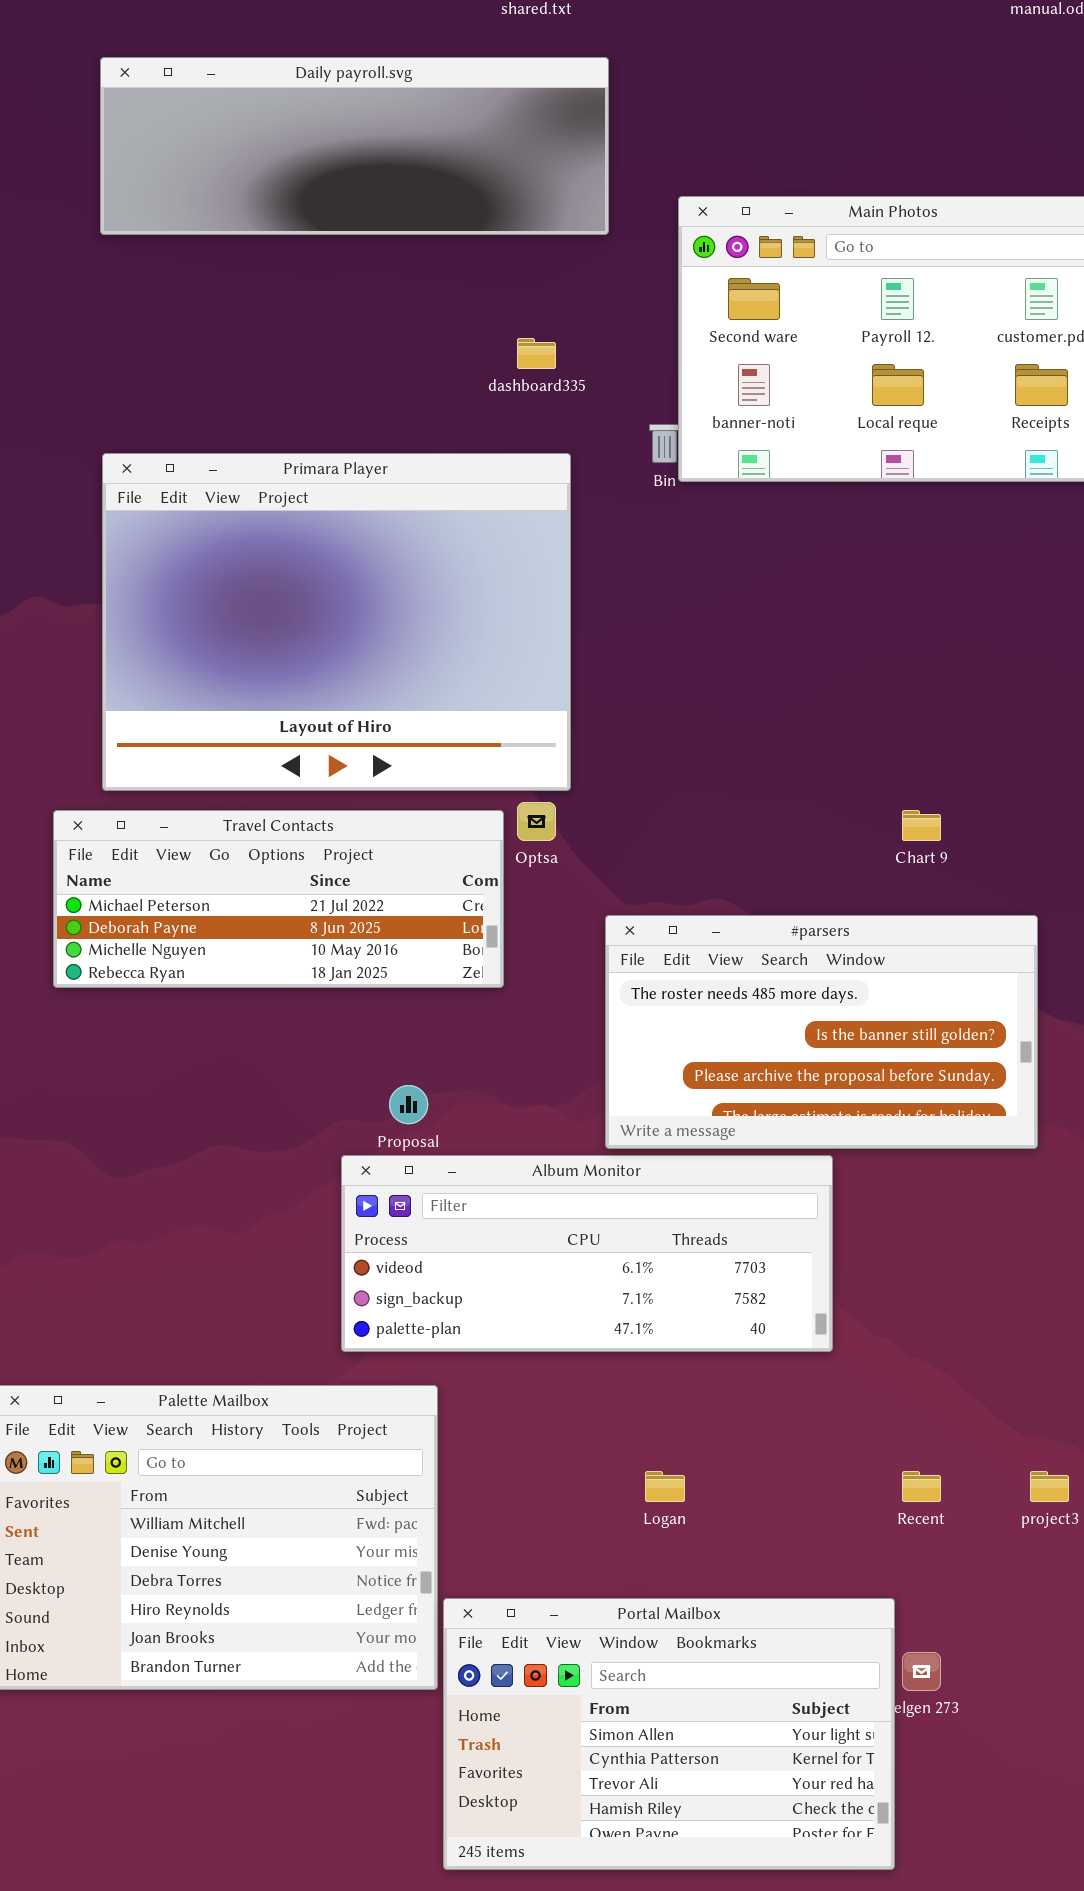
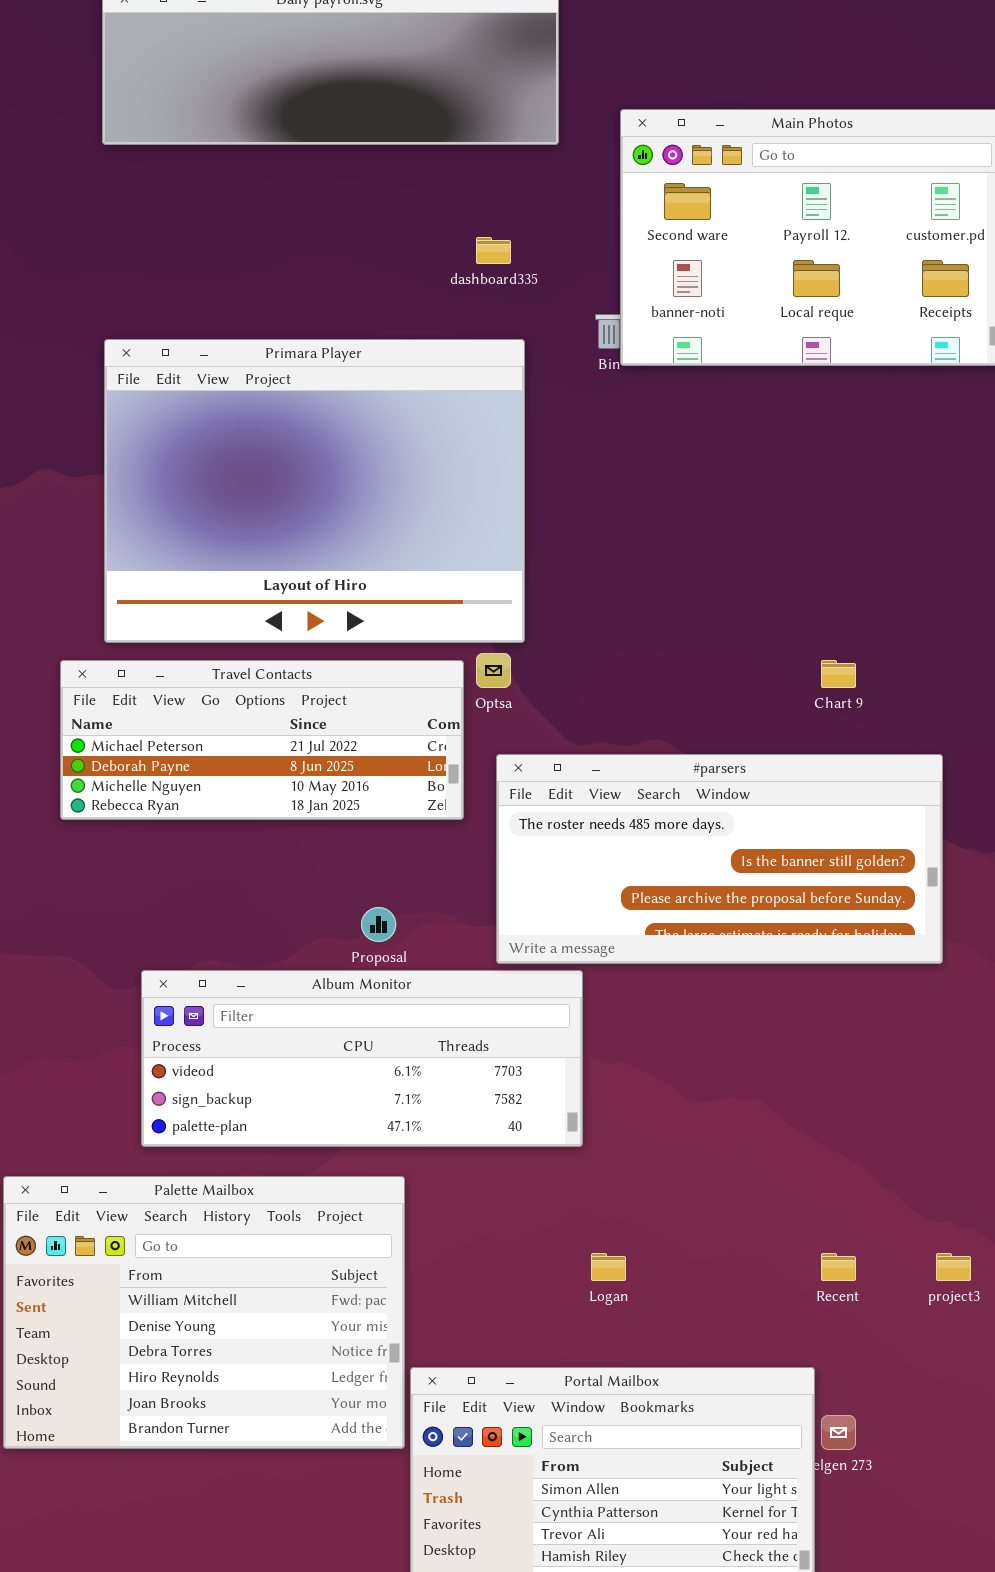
#parsers: [605,915,1038,1149] -> [496,754,943,964], resized
Album Monitor: [341,1155,833,1352] -> [141,970,583,1147], moved

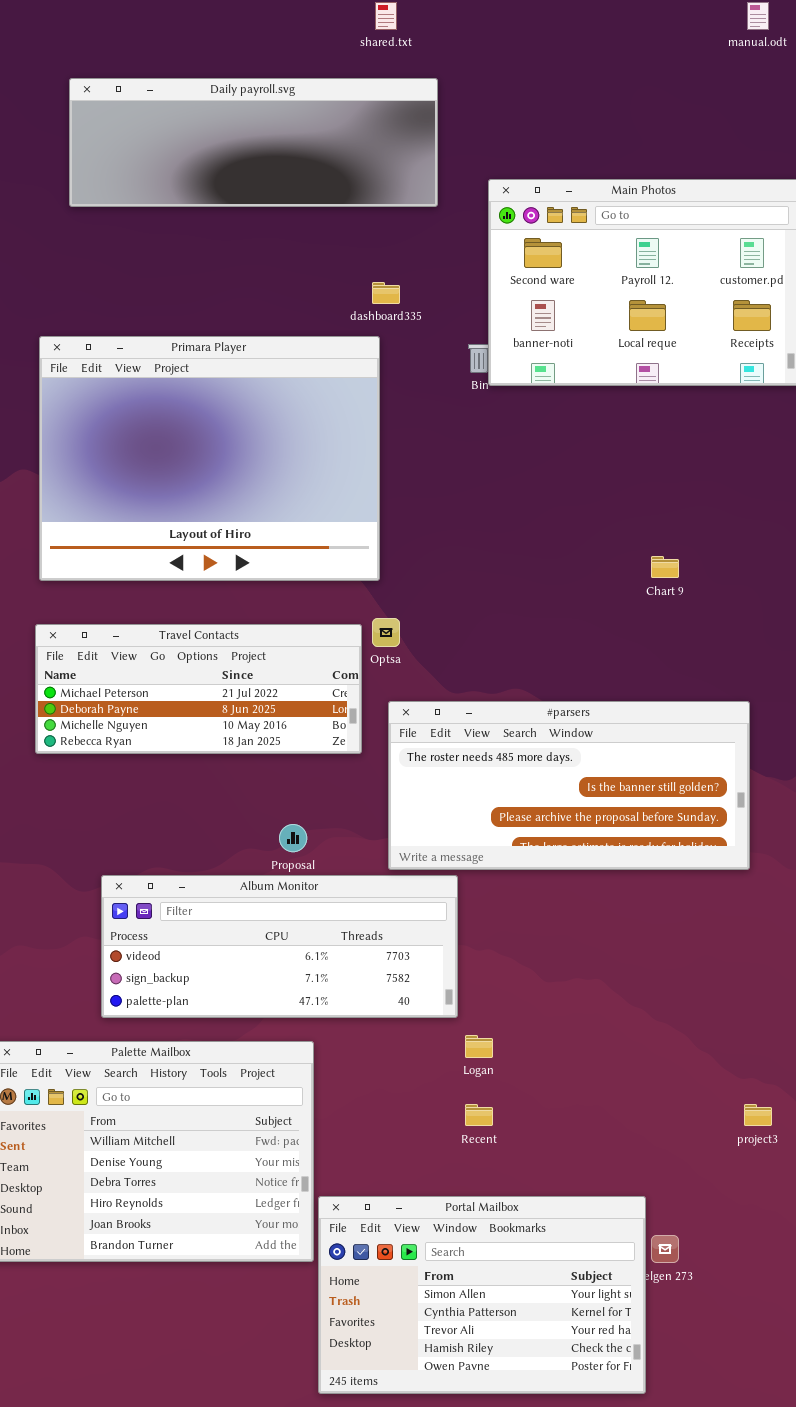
Primara Player: [104,339,525,643] -> [39,336,380,581], moved
Chart 9: [821,660,856,688] -> [651,556,679,578], moved
Logan: [591,1253,626,1281] -> [465,1035,493,1058], moved
Recent: [821,1253,856,1281] -> [465,1104,493,1126], moved

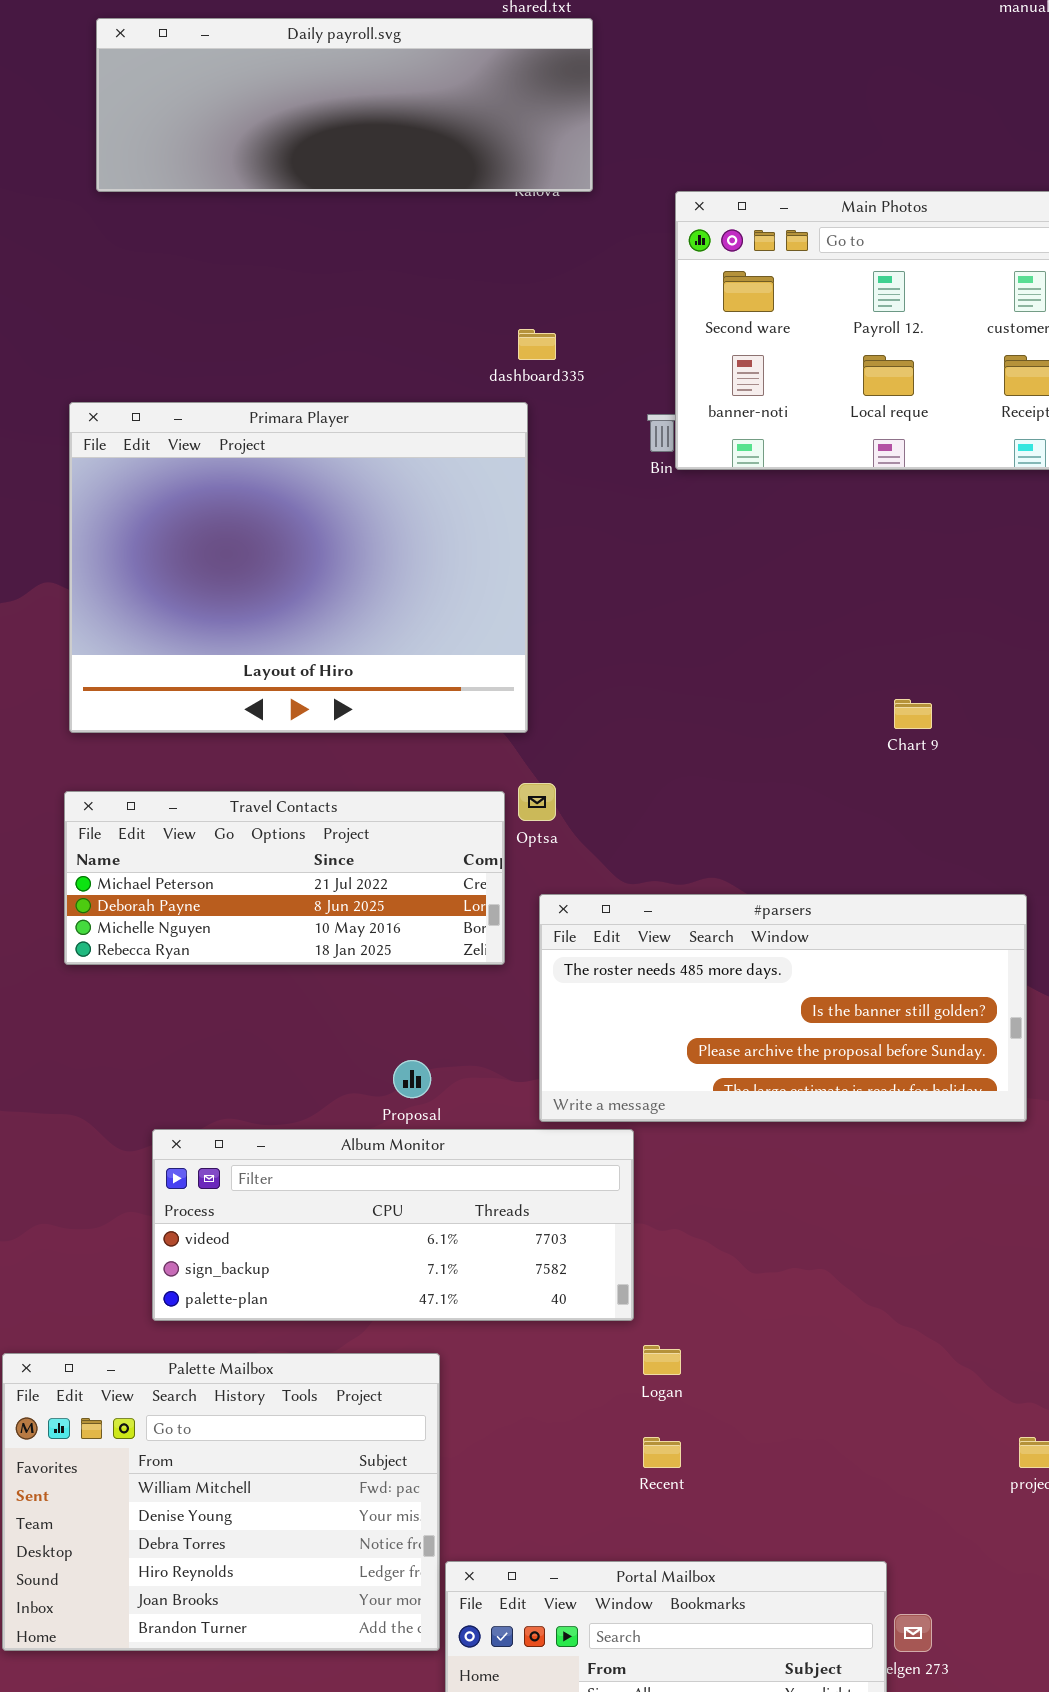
Daily payroll.svg: [69,78,438,207] -> [96,18,593,192], moved

